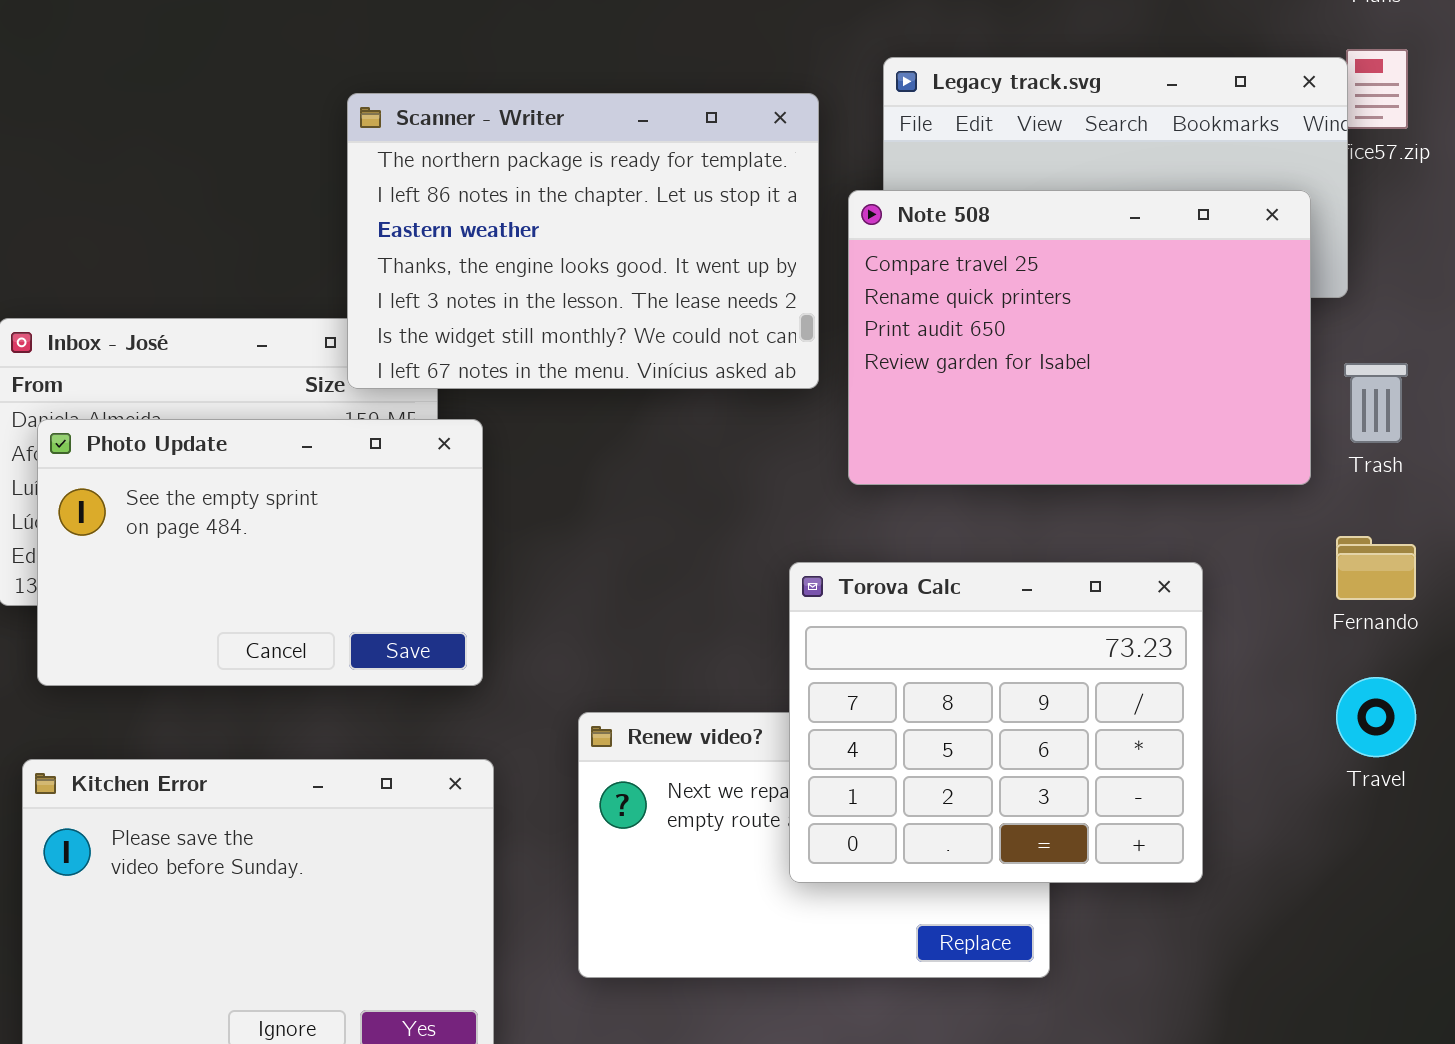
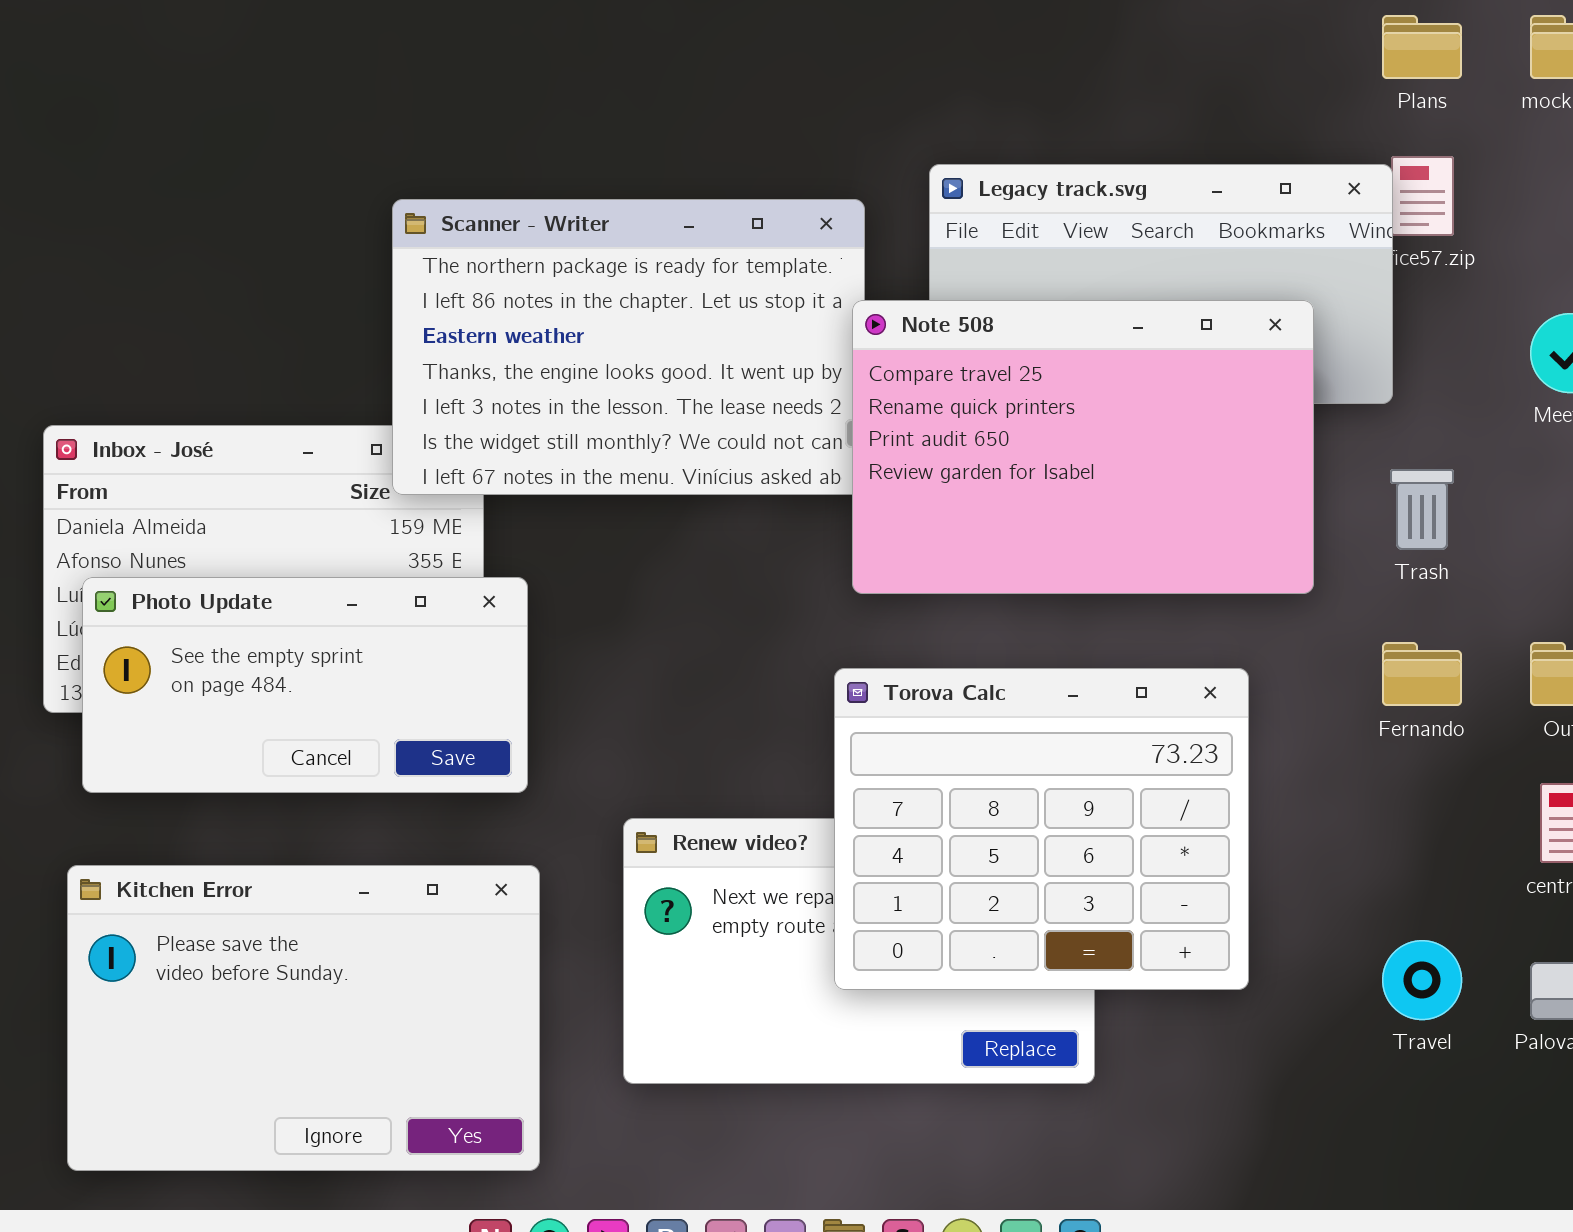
Note 508: [848,190,1311,485] -> [852,300,1314,594], moved
Photo Update: [37,419,483,686] -> [82,577,528,793], resized
Travel: [1336,677,1416,757] -> [1382,940,1462,1020], moved

